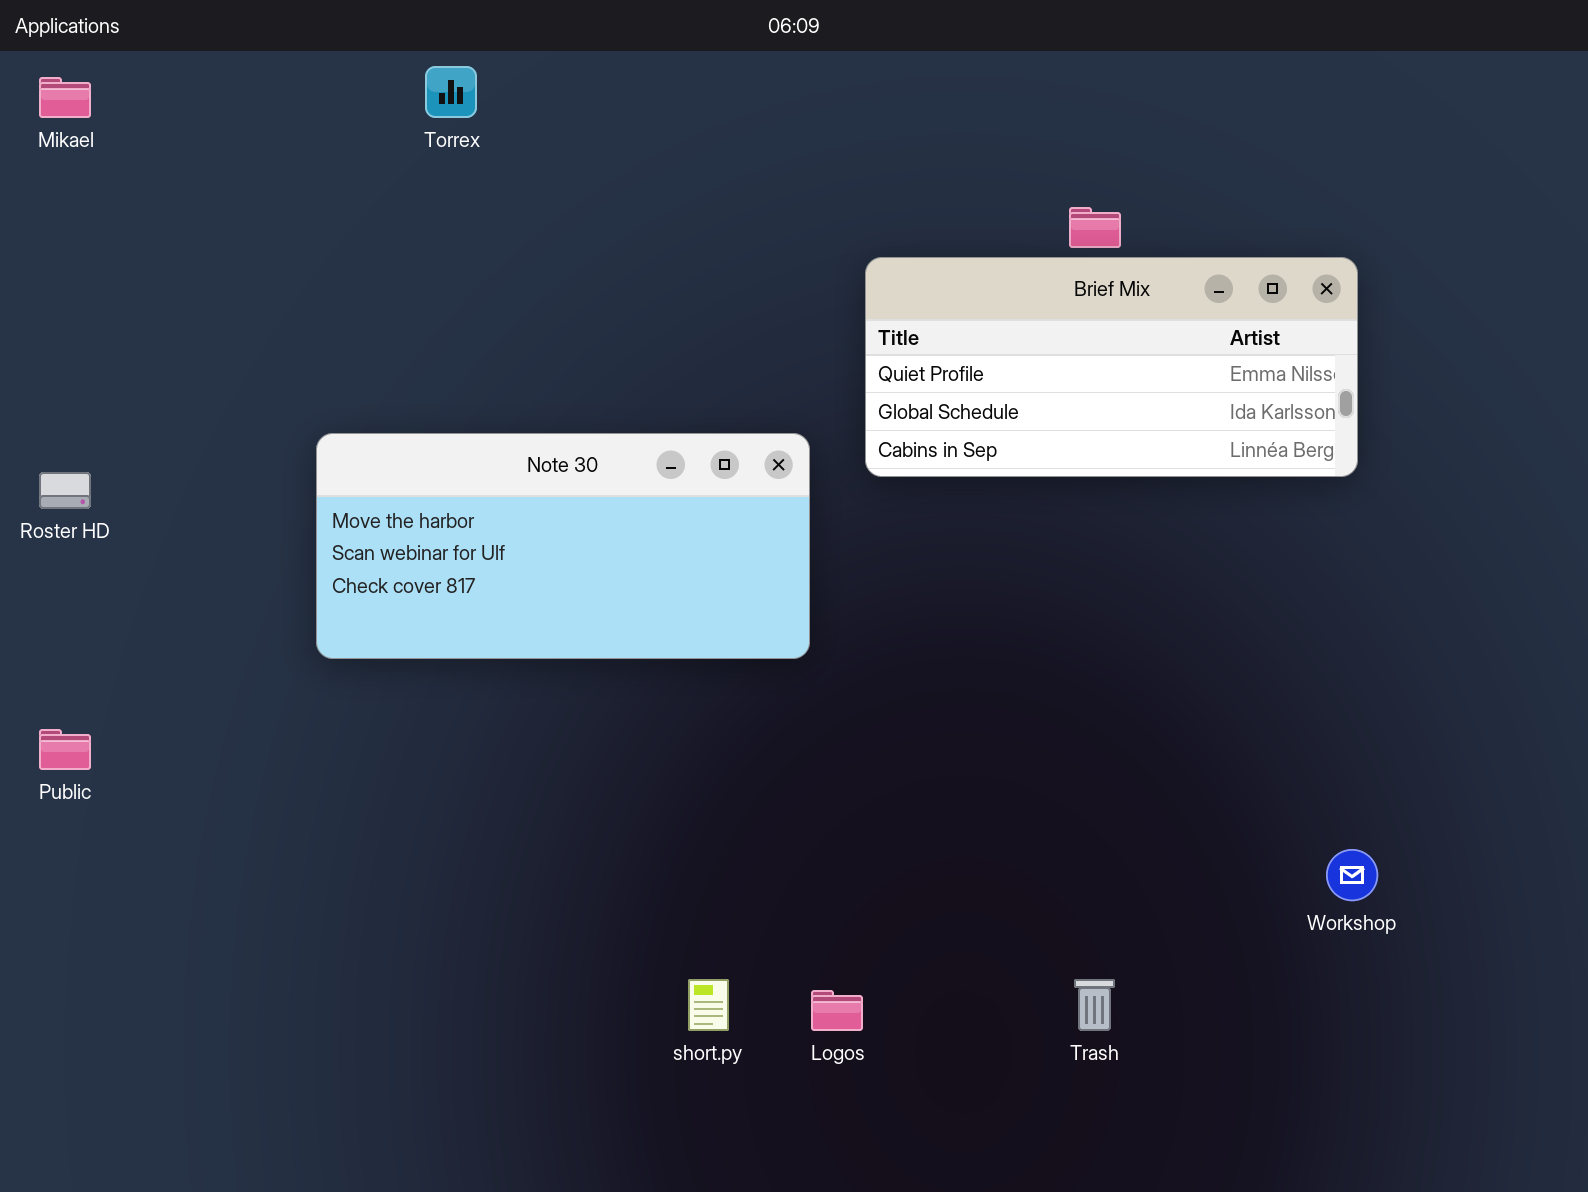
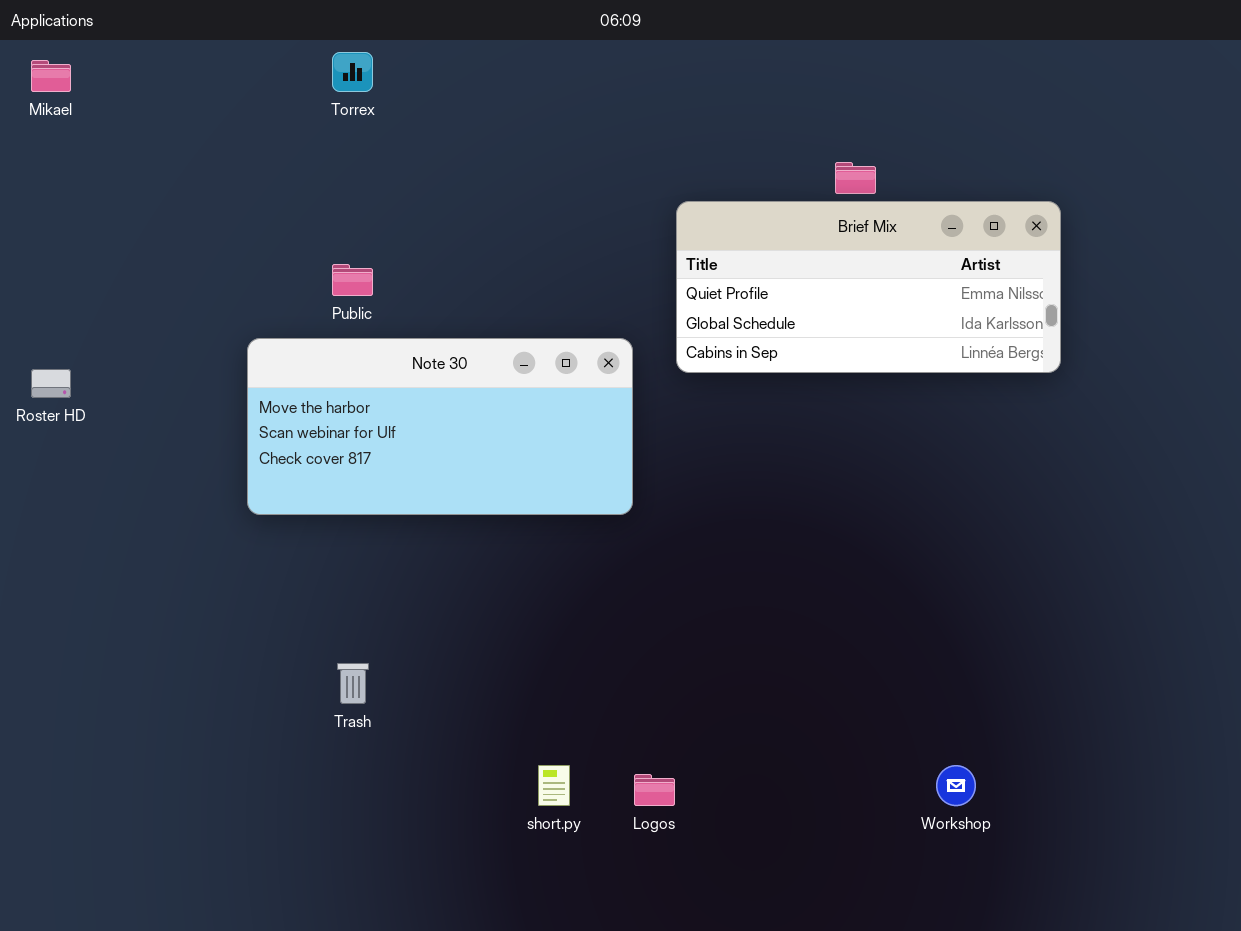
Public: [39,729,91,770] -> [332,264,373,296], moved
Workshop: [1326,849,1378,901] -> [936,765,976,806], moved
Trash: [1074,979,1115,1031] -> [337,663,369,704], moved

